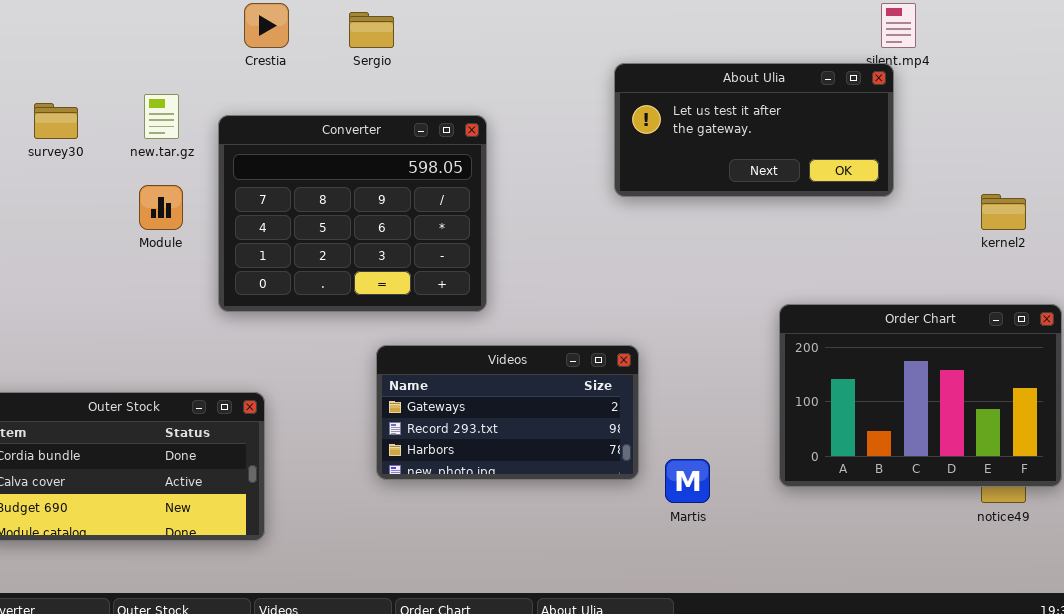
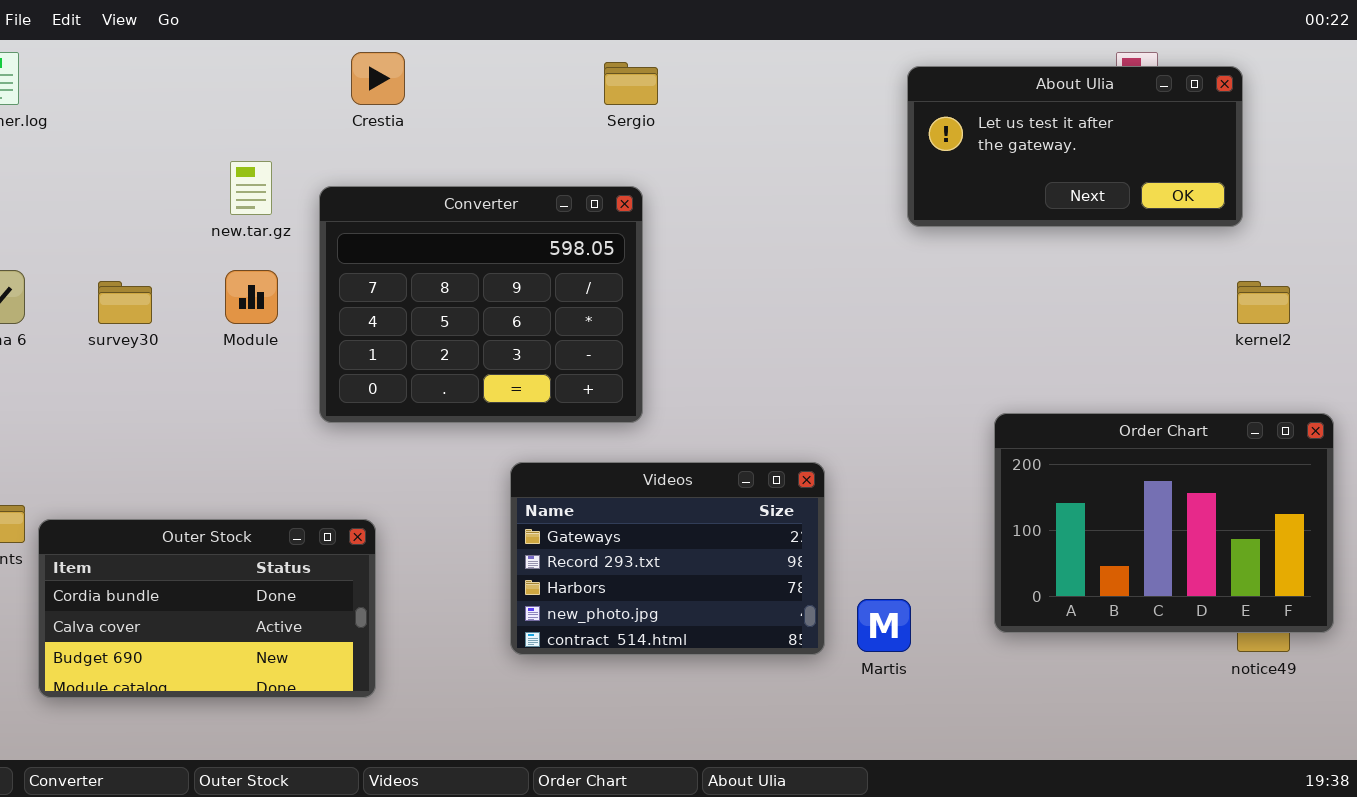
Sergio: [349,12,394,48] -> [604,62,658,105], moved
About Ulia: [614,63,894,197] -> [907,66,1243,227], moved
survey30: [34,103,78,139] -> [98,281,152,324], moved
Videos: [376,345,639,480] -> [510,462,825,655], resized

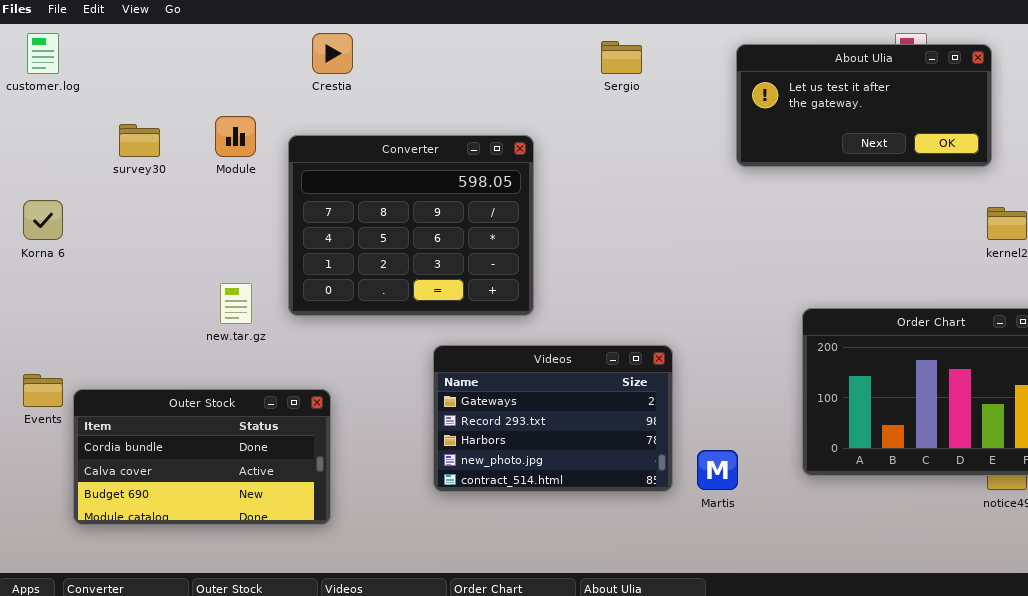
Sergio: [604,62,658,105] -> [601,41,642,74], moved
new.tar.gz: [230,161,272,215] -> [220,283,252,324], moved
Module: [225,270,278,324] -> [215,116,256,157], moved
survey30: [98,281,152,324] -> [119,124,160,157], moved

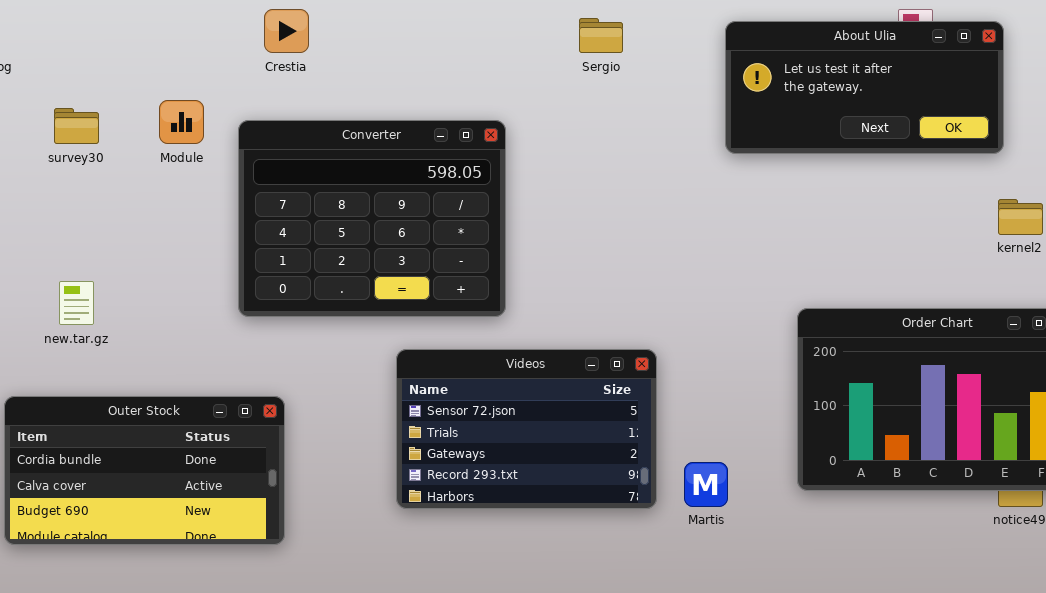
new.tar.gz: [220,283,252,324] -> [59,281,94,325], moved
Videos: [433,345,673,492] -> [396,349,657,509], scrolled up 2 rows

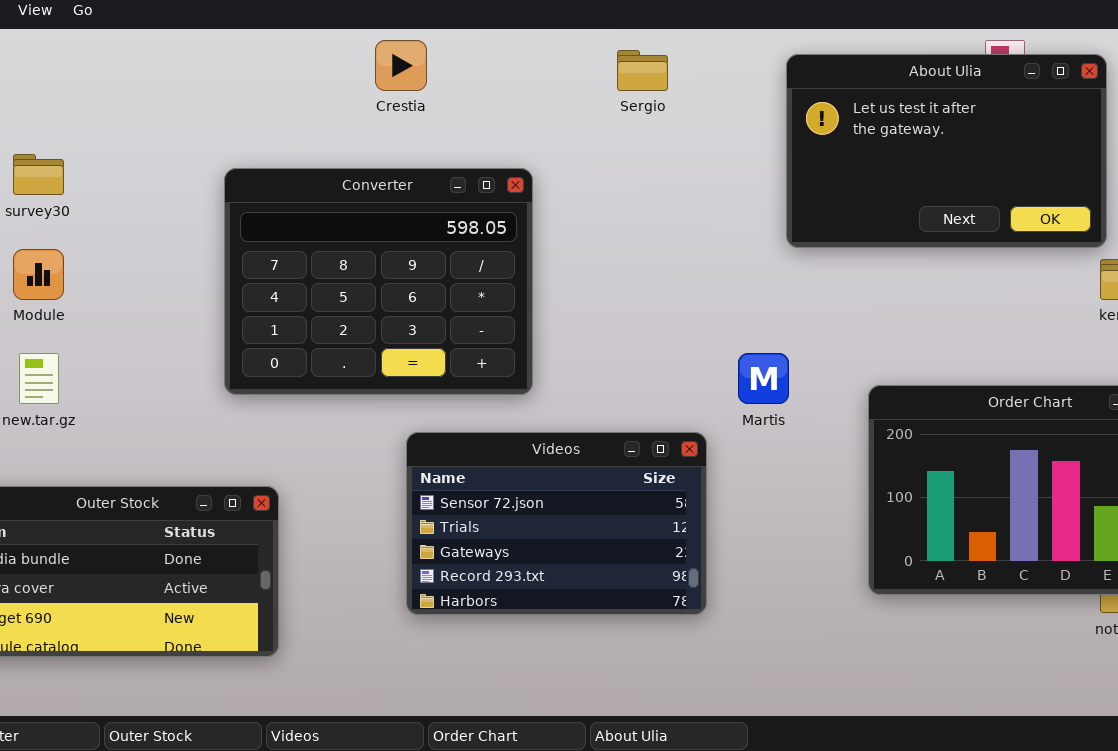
Crestia: [264,9,309,53] -> [375,40,427,91], moved
About Ulia: [725,21,1004,154] -> [786,54,1107,248], resized
Module: [159,100,204,144] -> [13,249,64,300], moved
Martis: [684,462,728,507] -> [738,353,789,404], moved

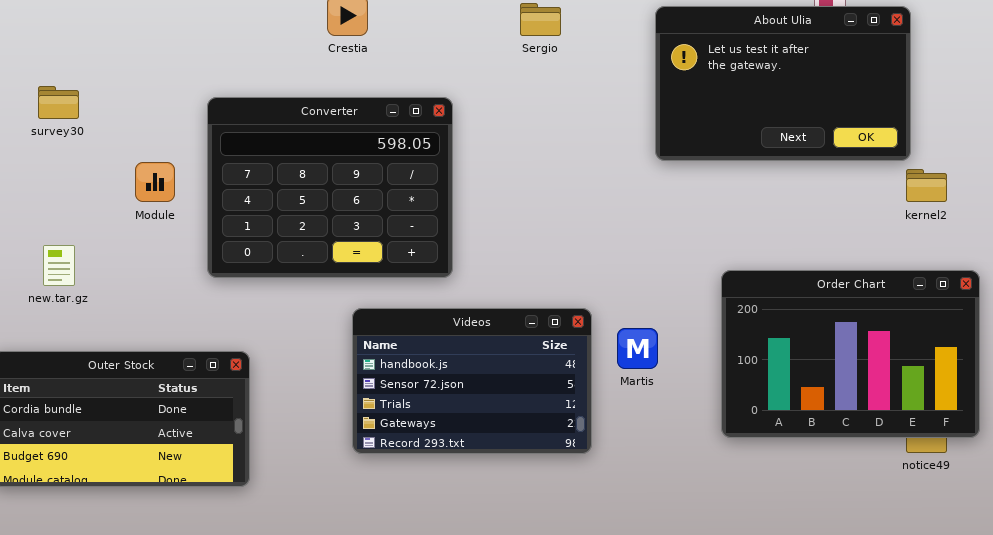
Module: [13,249,64,300] -> [135,162,175,202], moved
Martis: [738,353,789,404] -> [617,328,658,369], moved
Videos: [406,432,707,615] -> [352,308,592,454], scrolled up 1 row

